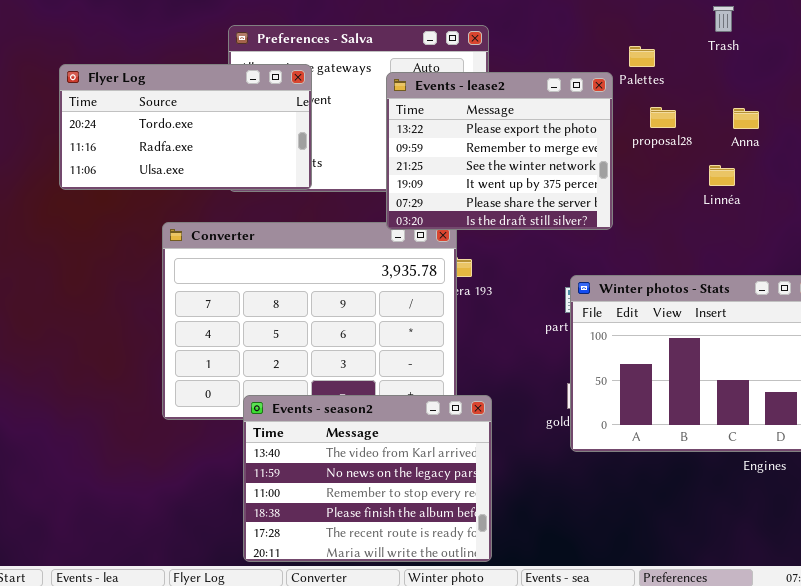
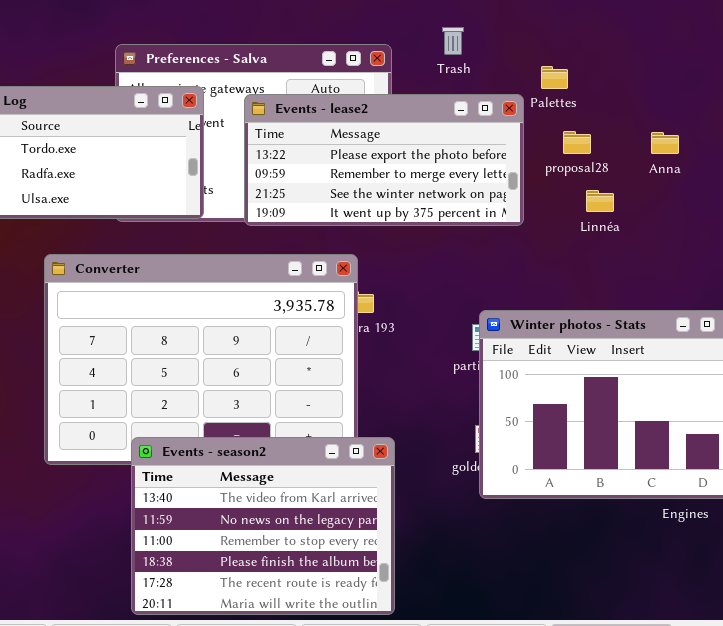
Trash: [713,6,734,32] -> [442,27,464,55], moved
Events - lease2: [386,72,613,230] -> [244,94,524,226], resized
Linnéa: [709,165,735,186] -> [586,190,614,212], moved

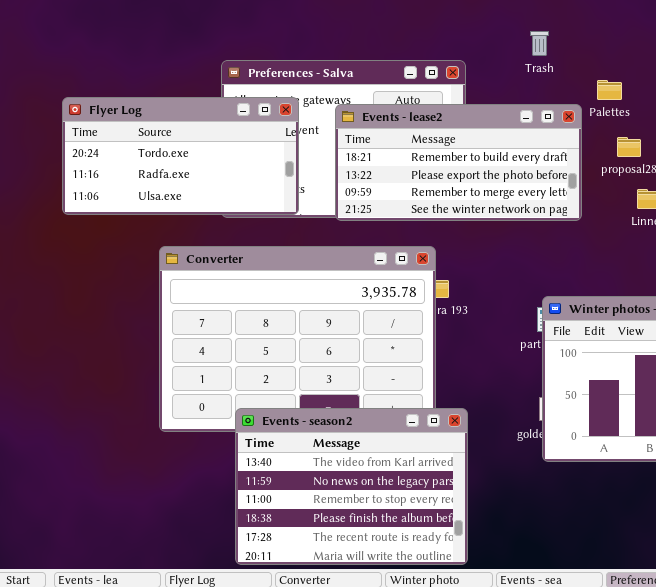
Trash: [442,27,464,55] -> [530,31,549,56], moved
Events - lease2: [244,94,524,226] -> [335,104,582,221], scrolled up 1 row

